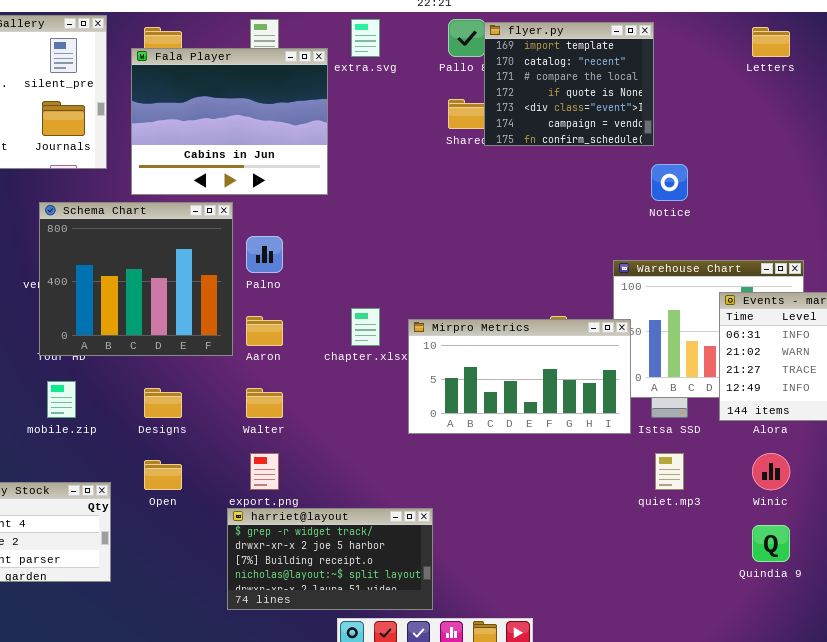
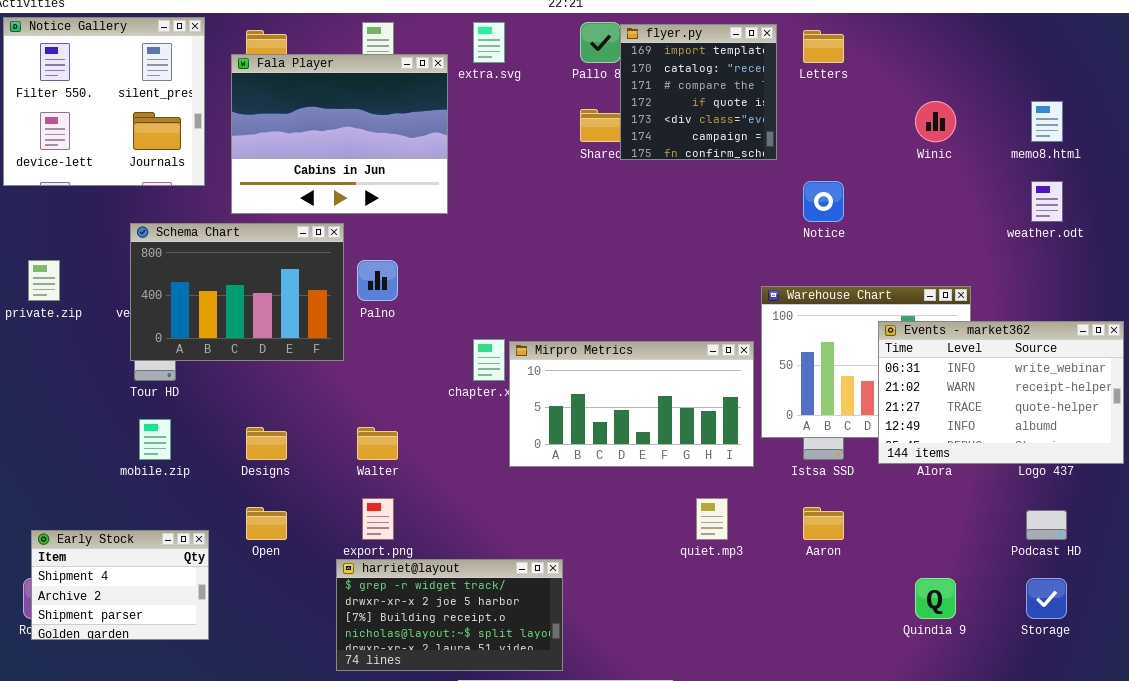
flyer.py: [484,22,654,146] -> [620,24,777,160], resized
Letters: [752,27,790,57] -> [803,30,844,63], moved
Schema Chart: [39,202,233,356] -> [130,223,344,361], resized
Aaron: [246,316,283,346] -> [803,507,844,540], moved
Mirpro Metrics: [408,319,631,434] -> [509,341,754,467], moved
quiet.mp3: [655,453,684,490] -> [696,498,728,540], moved
Winic: [752,453,790,490] -> [915,101,956,142], moved

